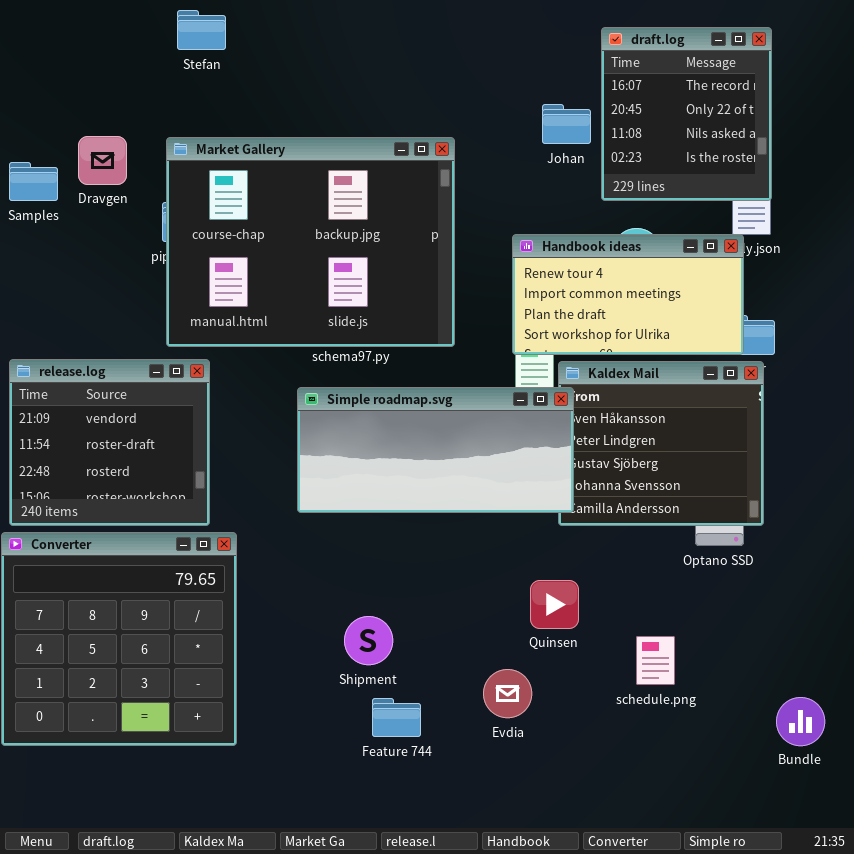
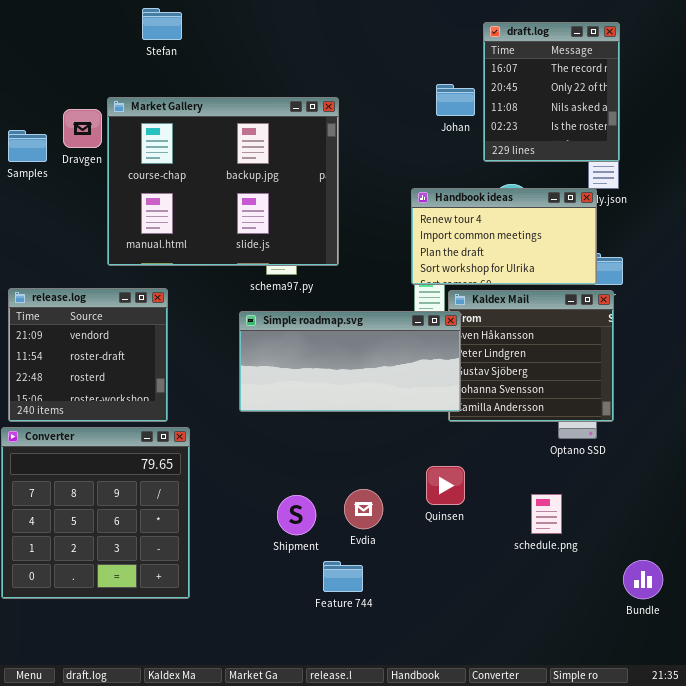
Market Gallery: [166,137,455,347] -> [107,97,339,266], moved
schedule.png: [636,636,675,685] -> [531,494,562,534], moved
Evdia: [483,669,532,718] -> [344,489,383,529], moved
Feature 744: [372,698,421,737] -> [323,561,363,592], moved

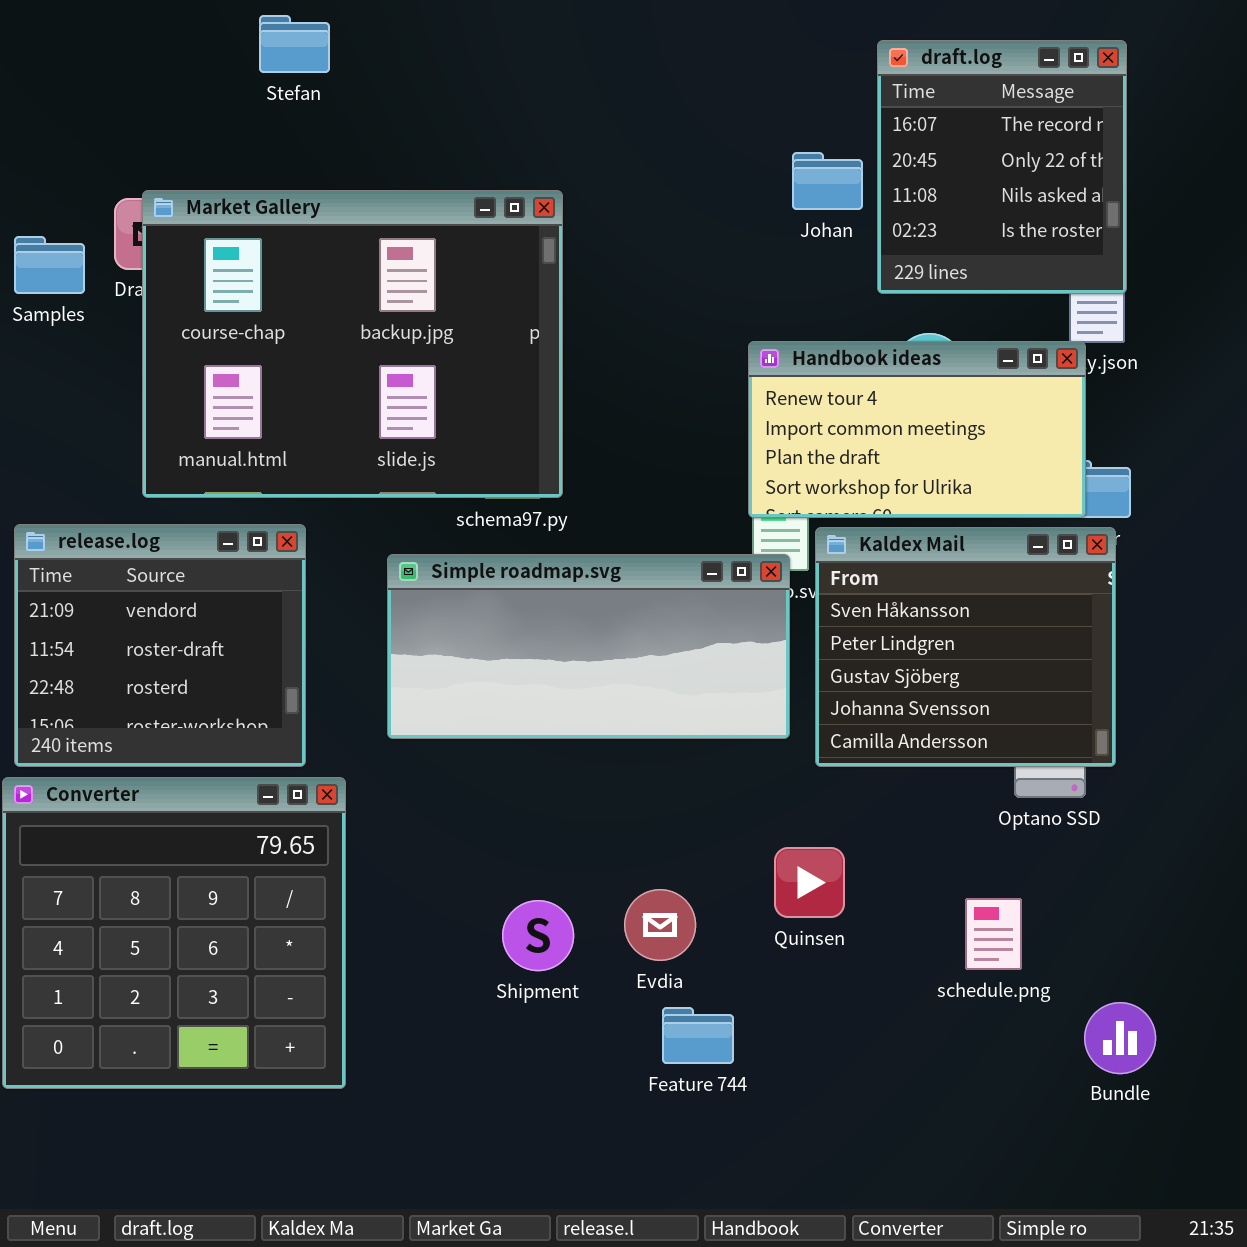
Market Gallery: [107,97,339,266] -> [142,190,563,498], moved
Simple roadmap.svg: [239,311,461,412] -> [387,554,790,739], moved
Bundle: [623,560,663,599] -> [1084,1002,1156,1074], moved
Feature 744: [323,561,363,592] -> [662,1007,734,1064], moved

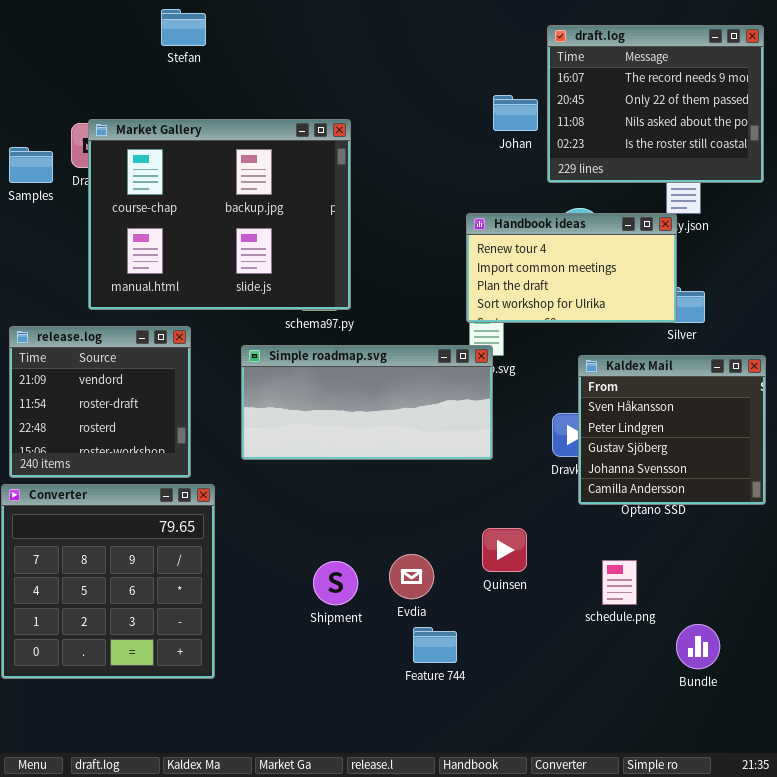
draft.log: [877,40,1127,294] -> [547,25,764,183], resized
Kaldex Mail: [815,527,1116,767] -> [578,355,766,505], moved

